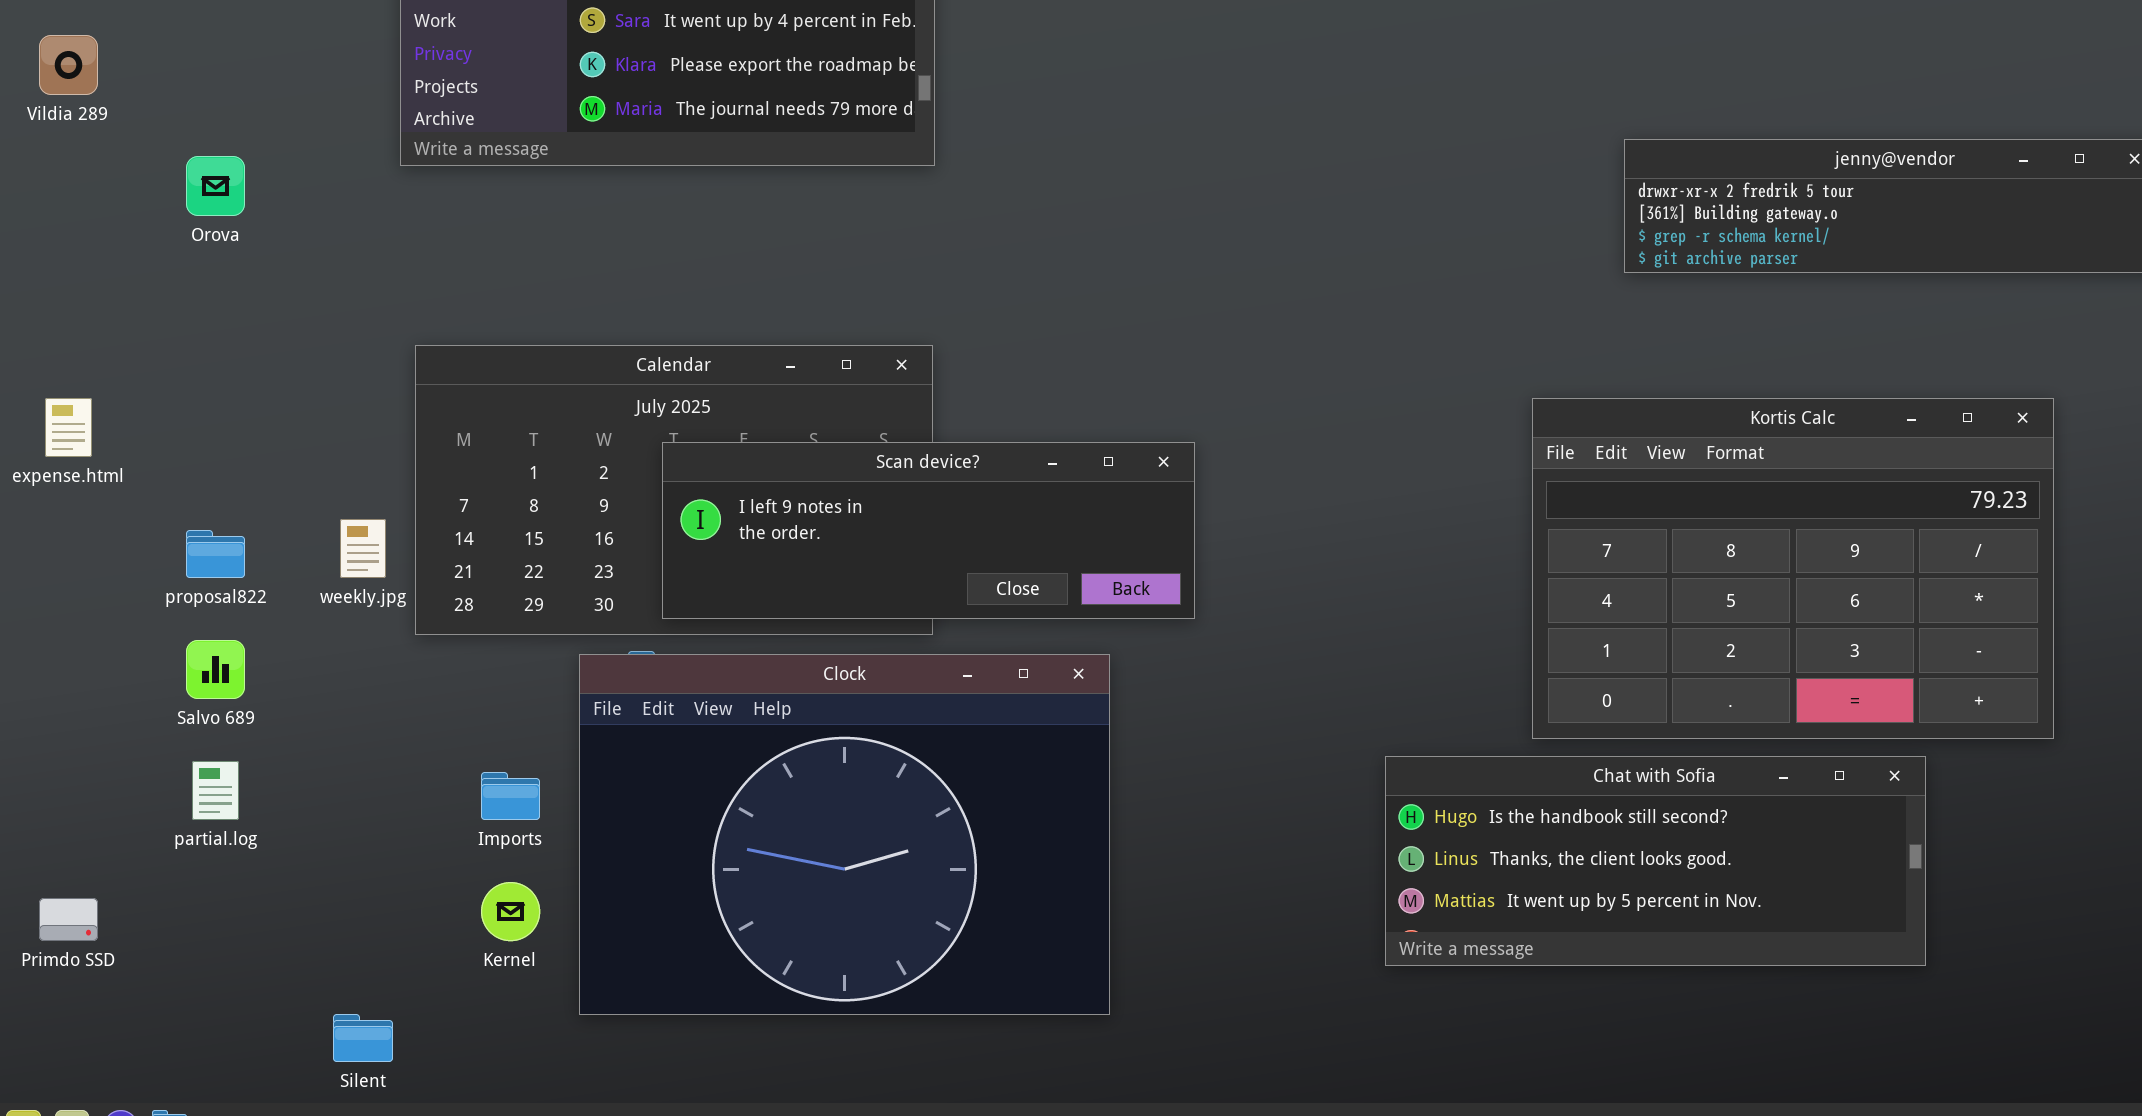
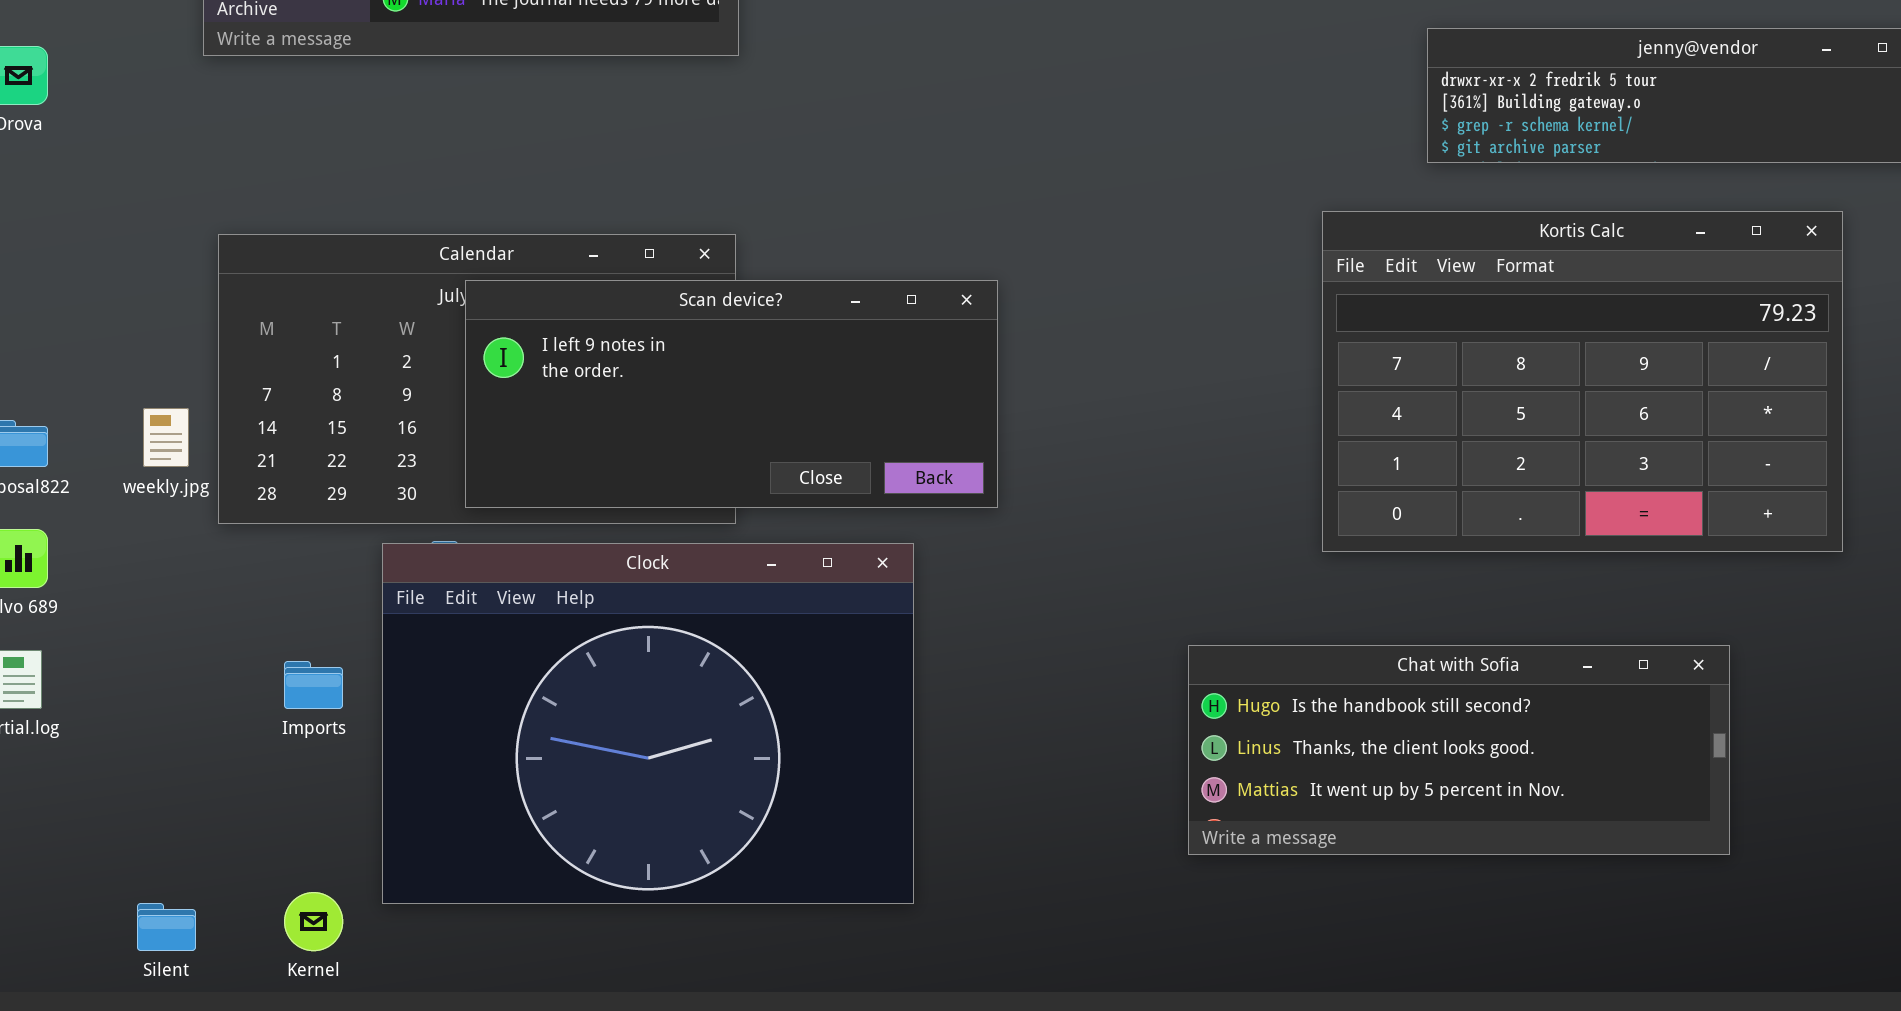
Kortis Calc: [1532,398,2054,739] -> [1322,211,1843,552], moved
Scan device?: [662,442,1195,619] -> [465,280,998,508], resized
Kernel: [481,882,540,941] -> [284,892,343,951], moved

